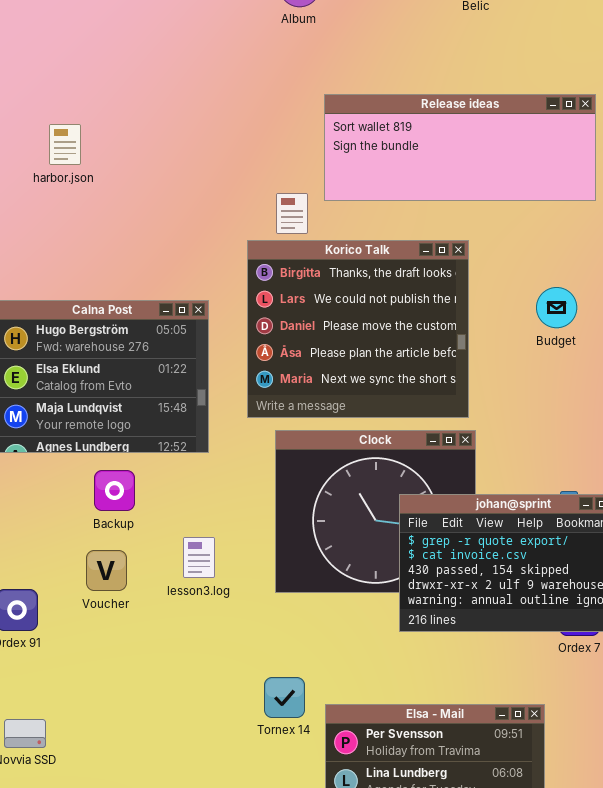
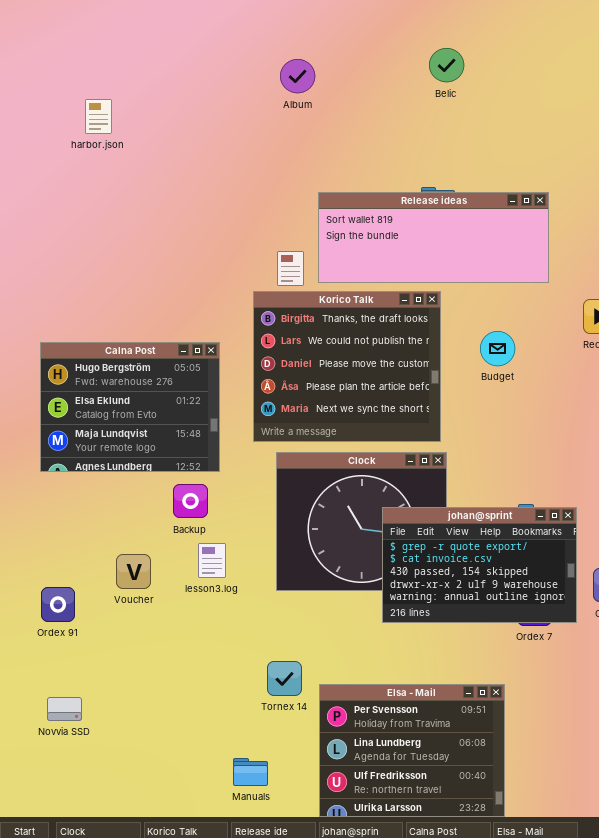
Release ideas: [324,94,596,201] -> [318,192,549,283], moved
harbor.json: [49,124,81,165] -> [85,99,112,134], moved
Budget: [536,287,577,328] -> [480,331,515,366], moved
Backup: [94,470,135,511] -> [173,484,208,518], moved

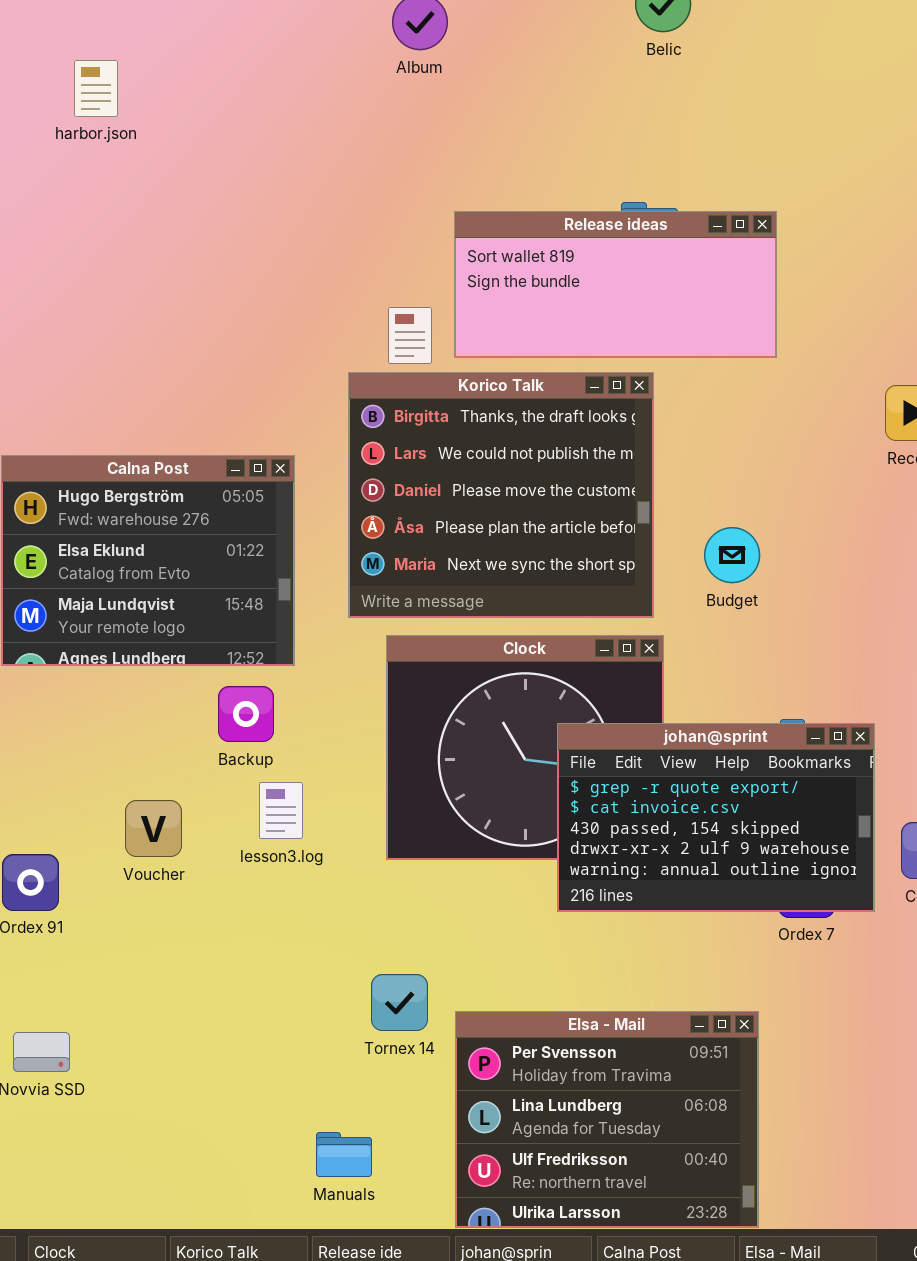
Release ideas: [318,192,549,283] -> [454,211,777,358], resized
Budget: [480,331,515,366] -> [704,527,760,583], moved

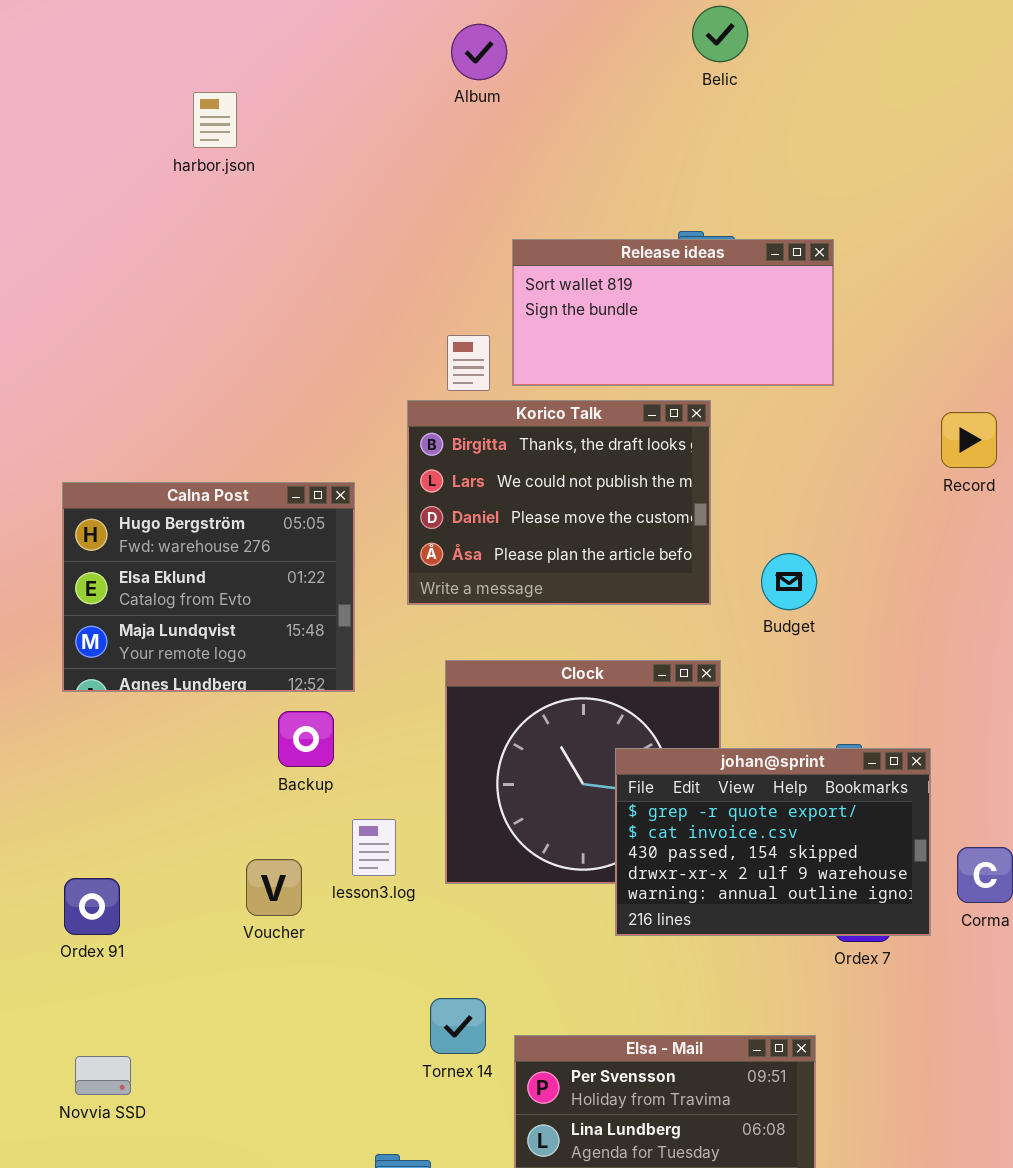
harbor.json: [74,60,118,117] -> [193,92,237,148], moved
Korico Talk: [348,372,654,618] -> [407,400,711,605], resized
lesson3.log: [259,782,303,839] -> [352,819,396,876], moved
Voucher: [125,800,182,857] -> [246,859,302,916], moved

